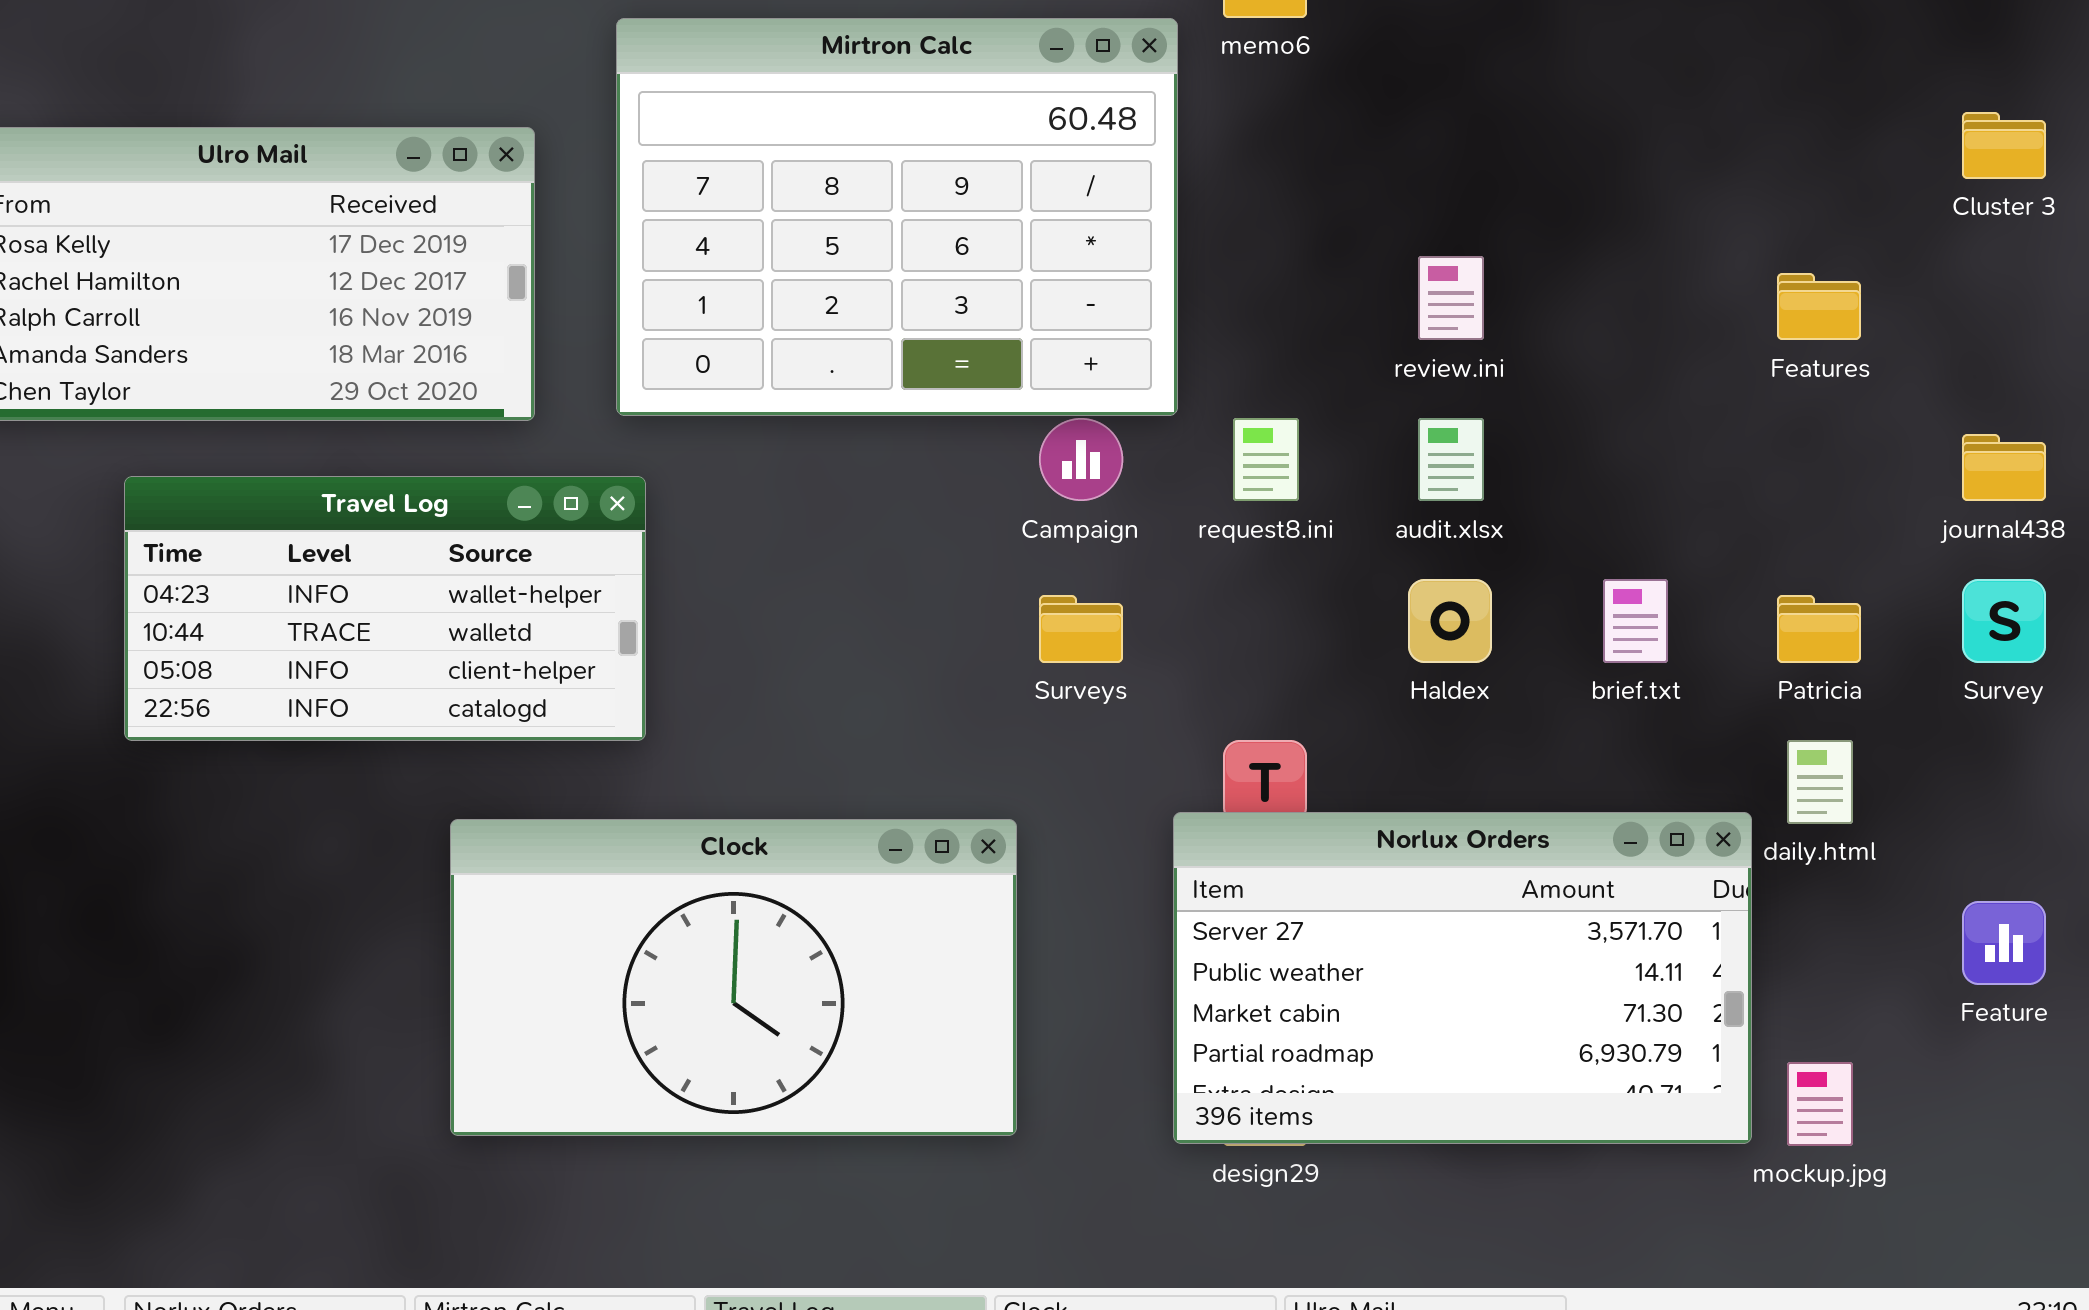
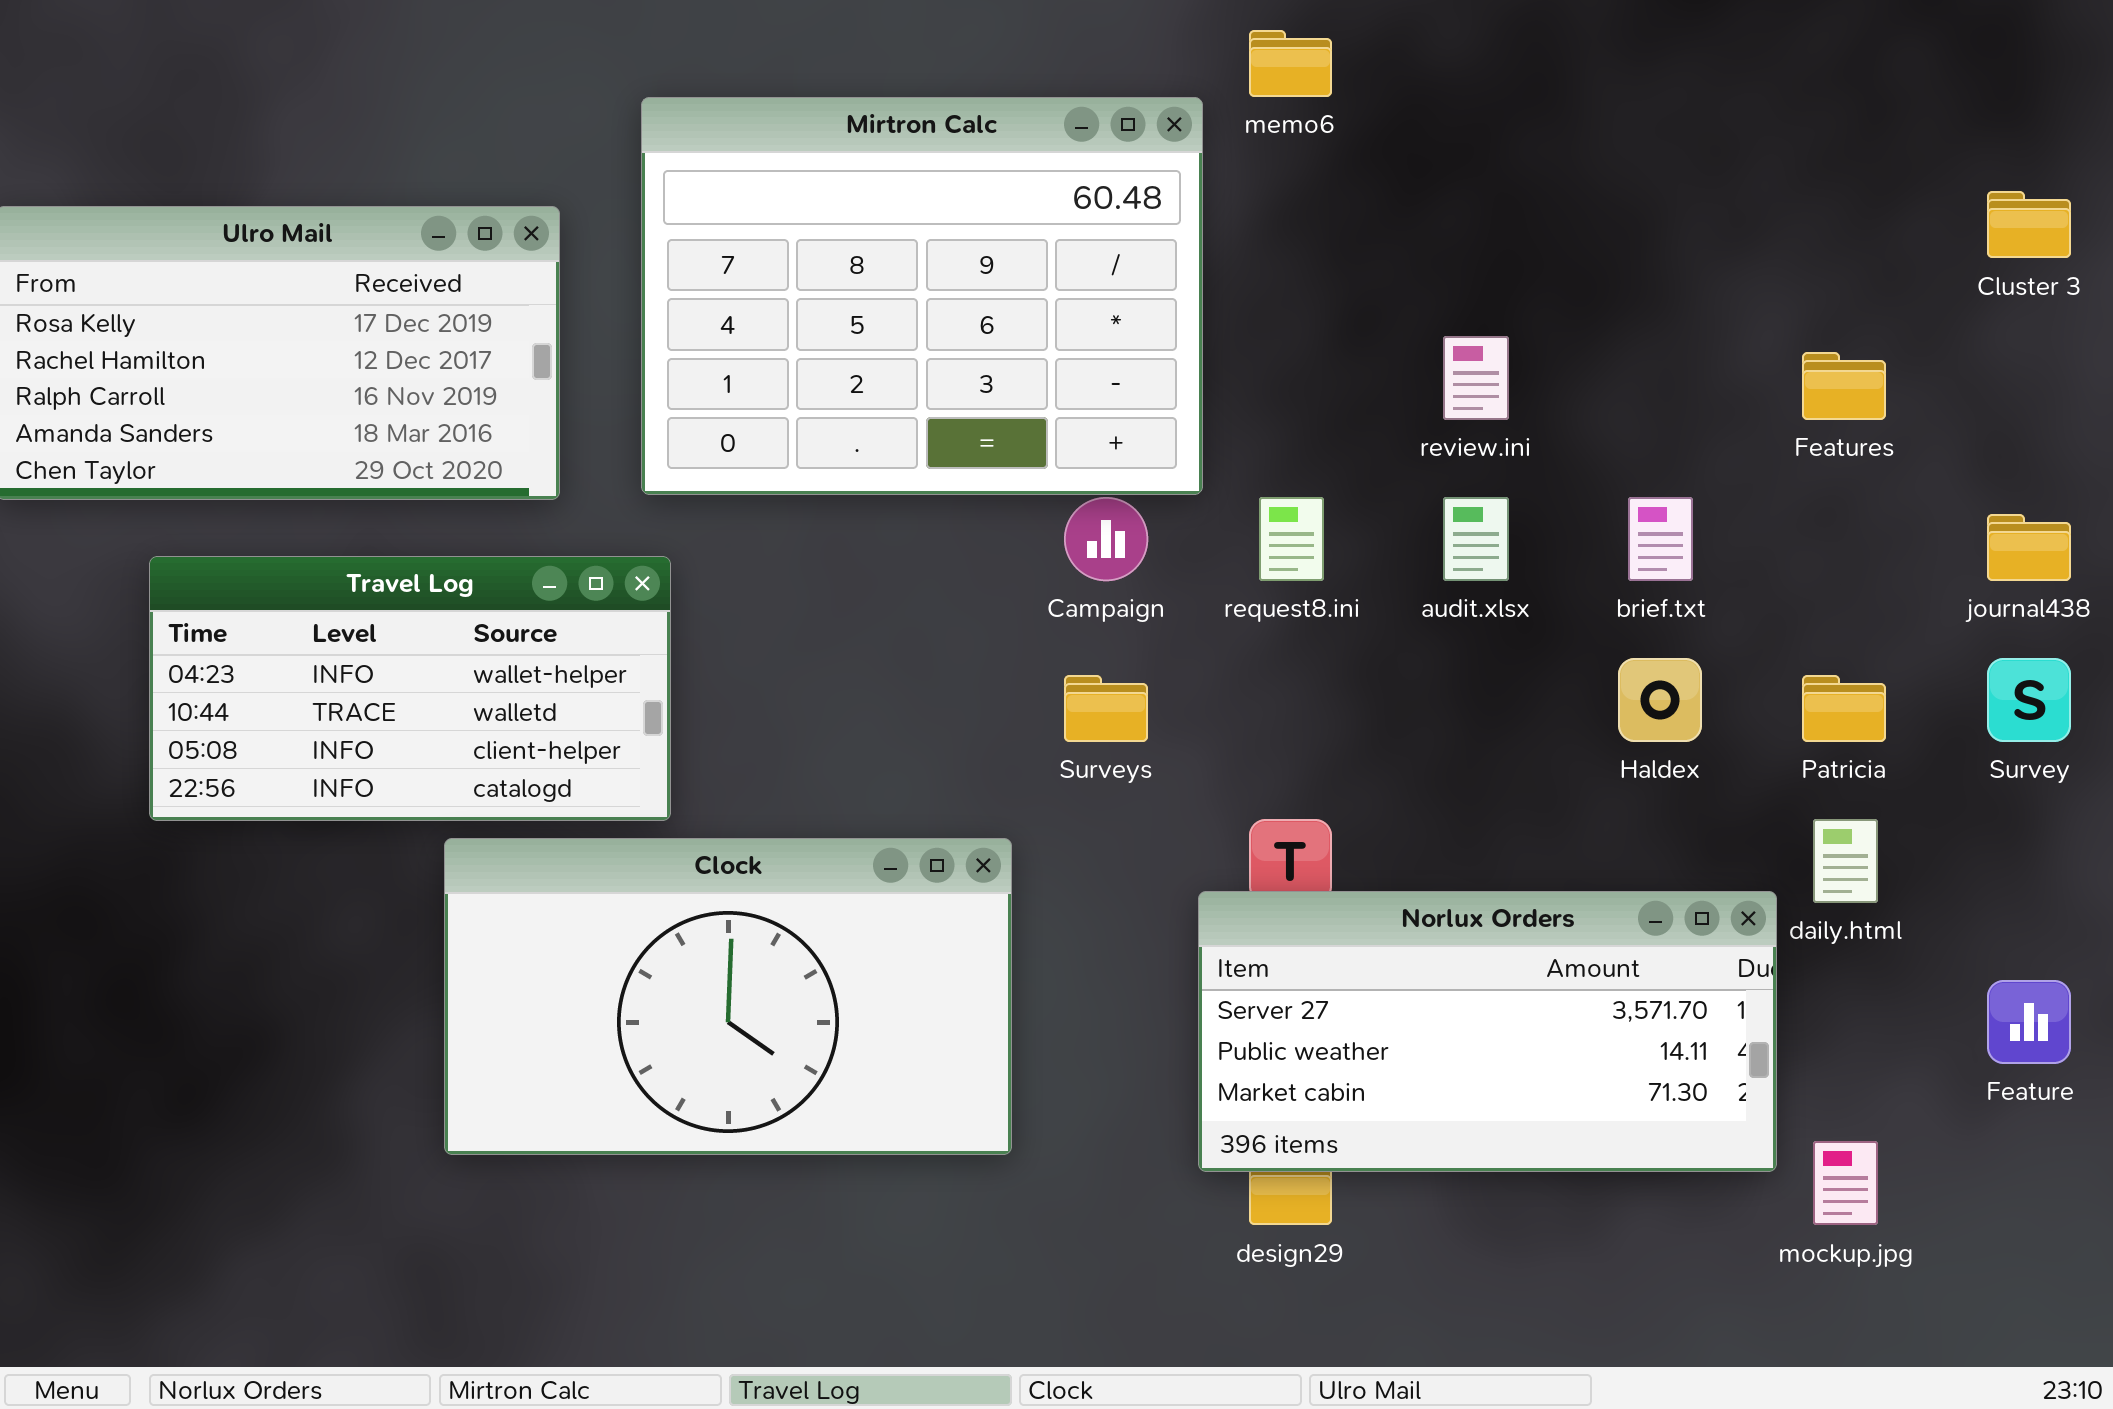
Haldex: [1408,579,1492,663] -> [1618,658,1702,742], moved
brief.txt: [1603,579,1668,663] -> [1628,497,1693,581], moved
Norlux Orders: [1173,812,1752,1144] -> [1198,891,1777,1172], resized
Clock: [450,819,1017,1136] -> [444,838,1012,1155], moved

